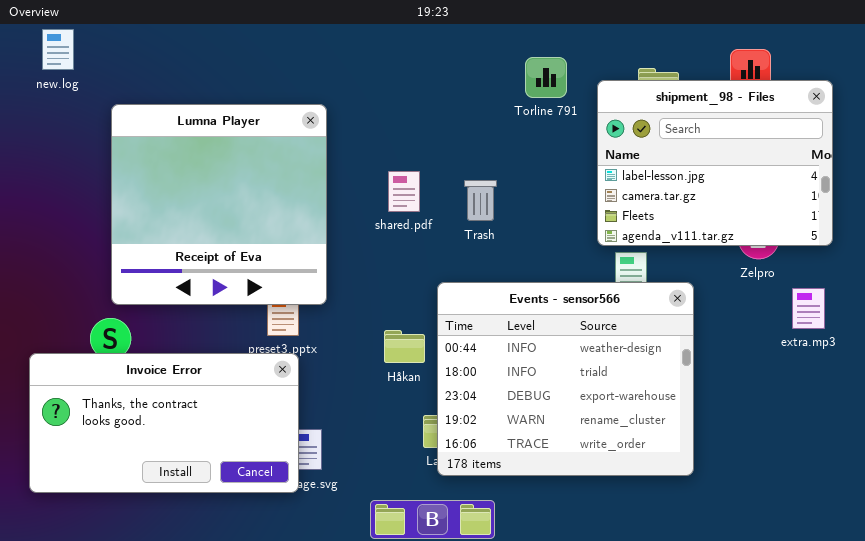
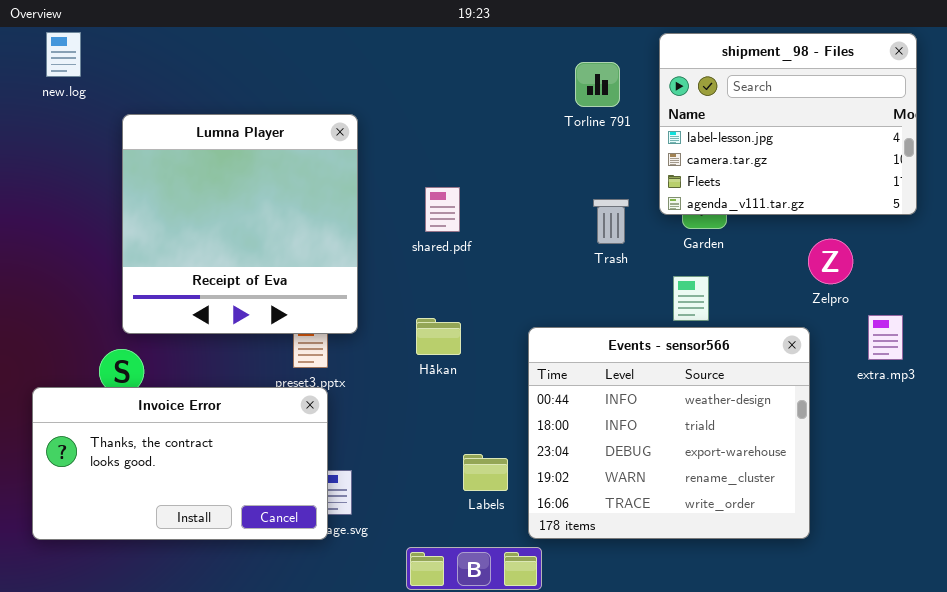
shipment_98 - Files: [597,80,833,246] -> [659,33,917,215], moved
Trash: [464,180,497,221] -> [593,199,629,244], moved
Events - sensor566: [437,282,694,476] -> [528,327,810,539], moved
Håkan: [384,330,425,363] -> [416,318,461,355], moved

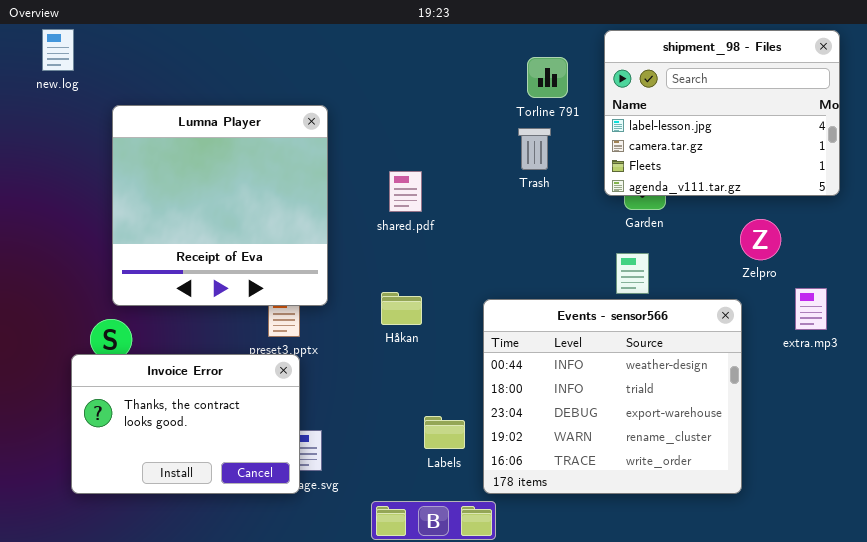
Trash: [593,199,629,244] -> [518,128,551,170], moved
Invoice Error: [32,387,328,540] -> [71,354,300,494], resized

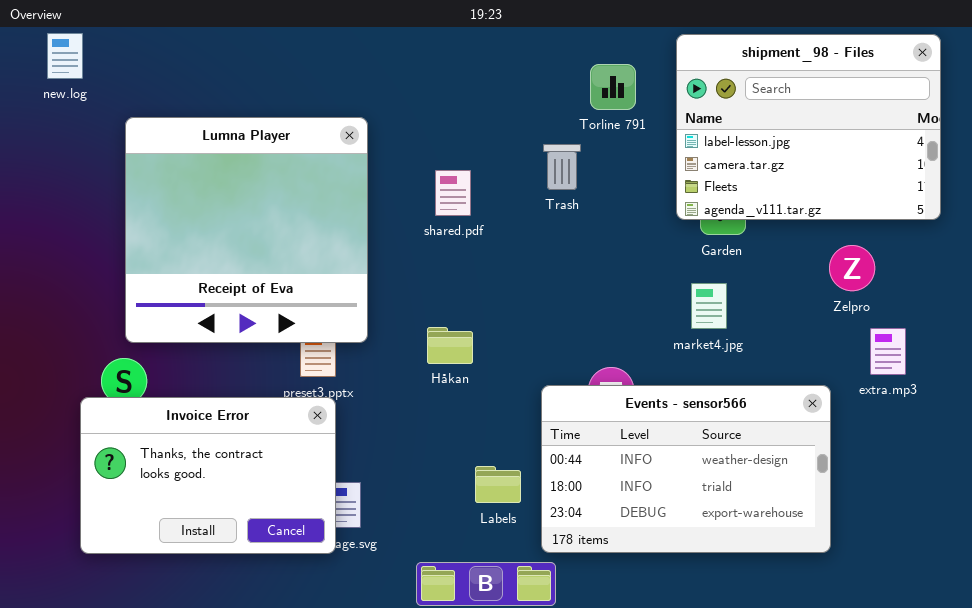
Trash: [518,128,551,170] -> [543,144,581,190], moved
shared.pdf: [389,171,422,212] -> [435,170,471,216], moved
extra.mp3: [795,288,827,330] -> [870,328,906,375], moved
Events - sensor566: [483,299,742,494] -> [541,385,831,553], resized

